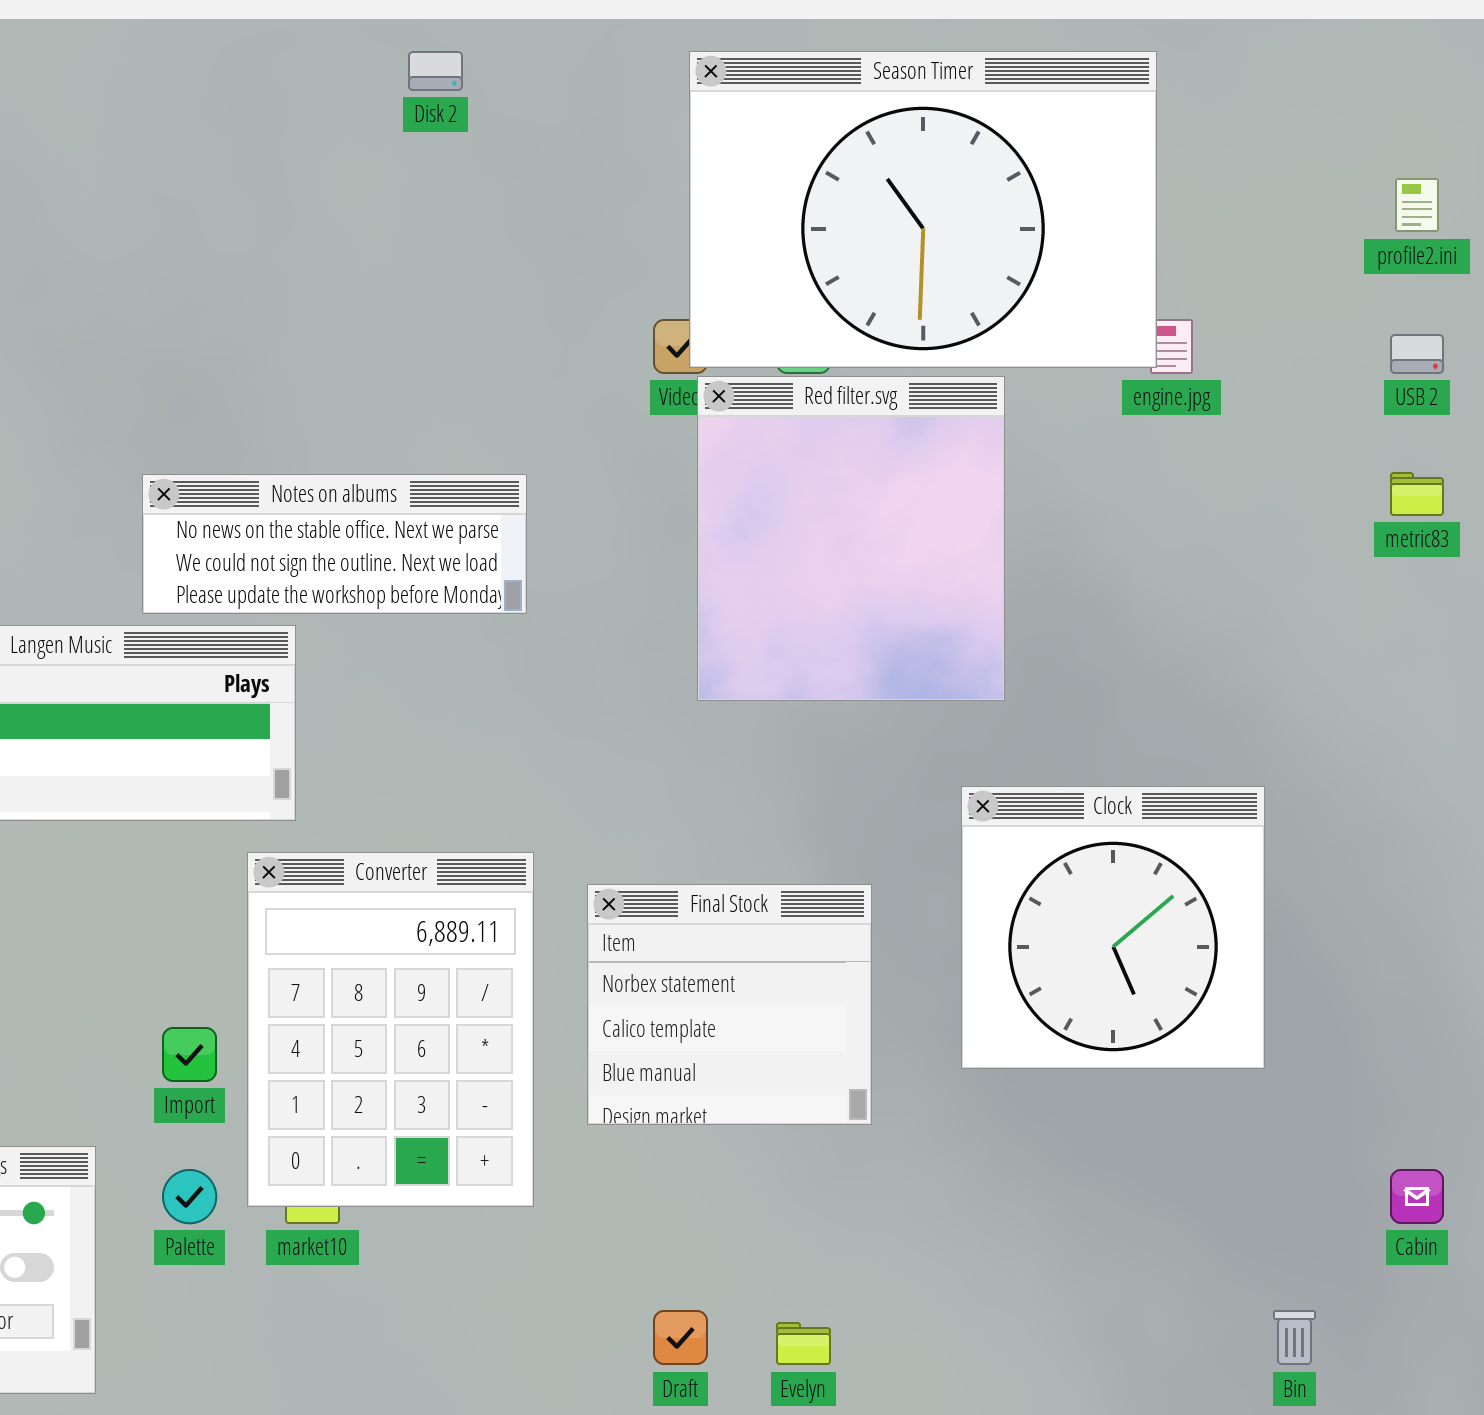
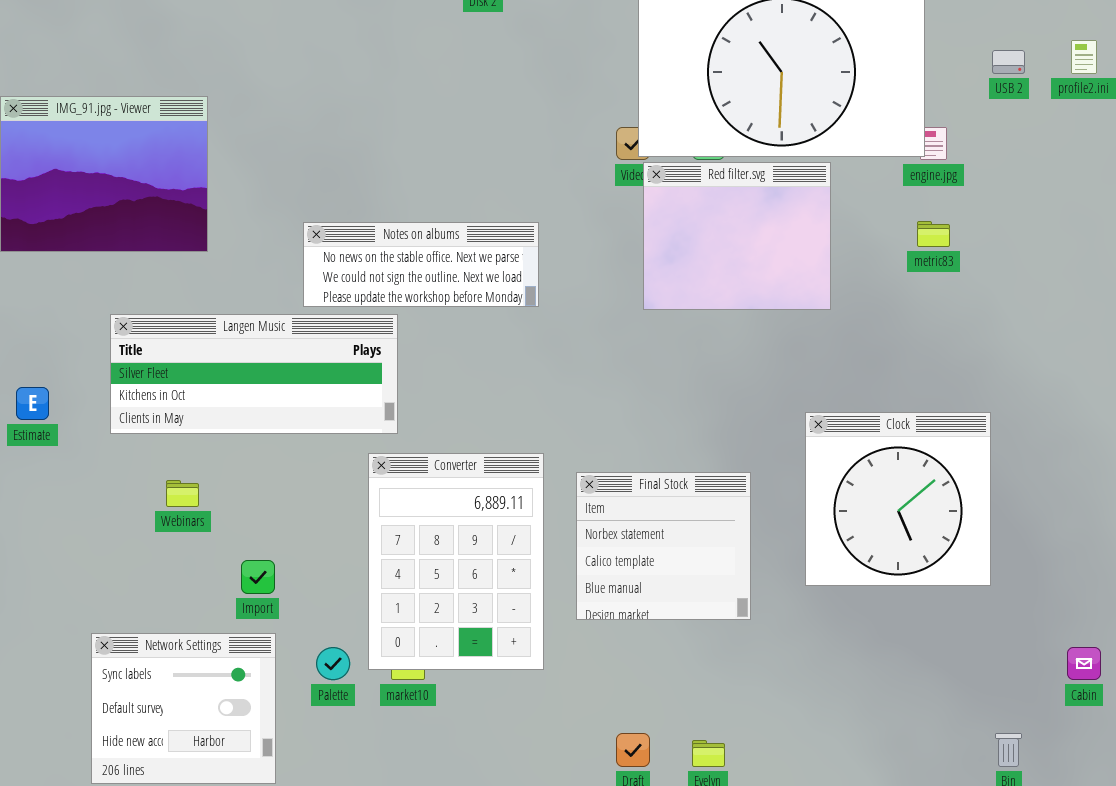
USB 2: [1390,334,1444,374] -> [992,50,1025,74], moved
Red filter.svg: [697,376,1005,701] -> [643,162,831,310], resized
metric83: [1390,472,1444,516] -> [917,221,950,247], moved
Import: [162,1027,217,1082] -> [241,560,275,594], moved

